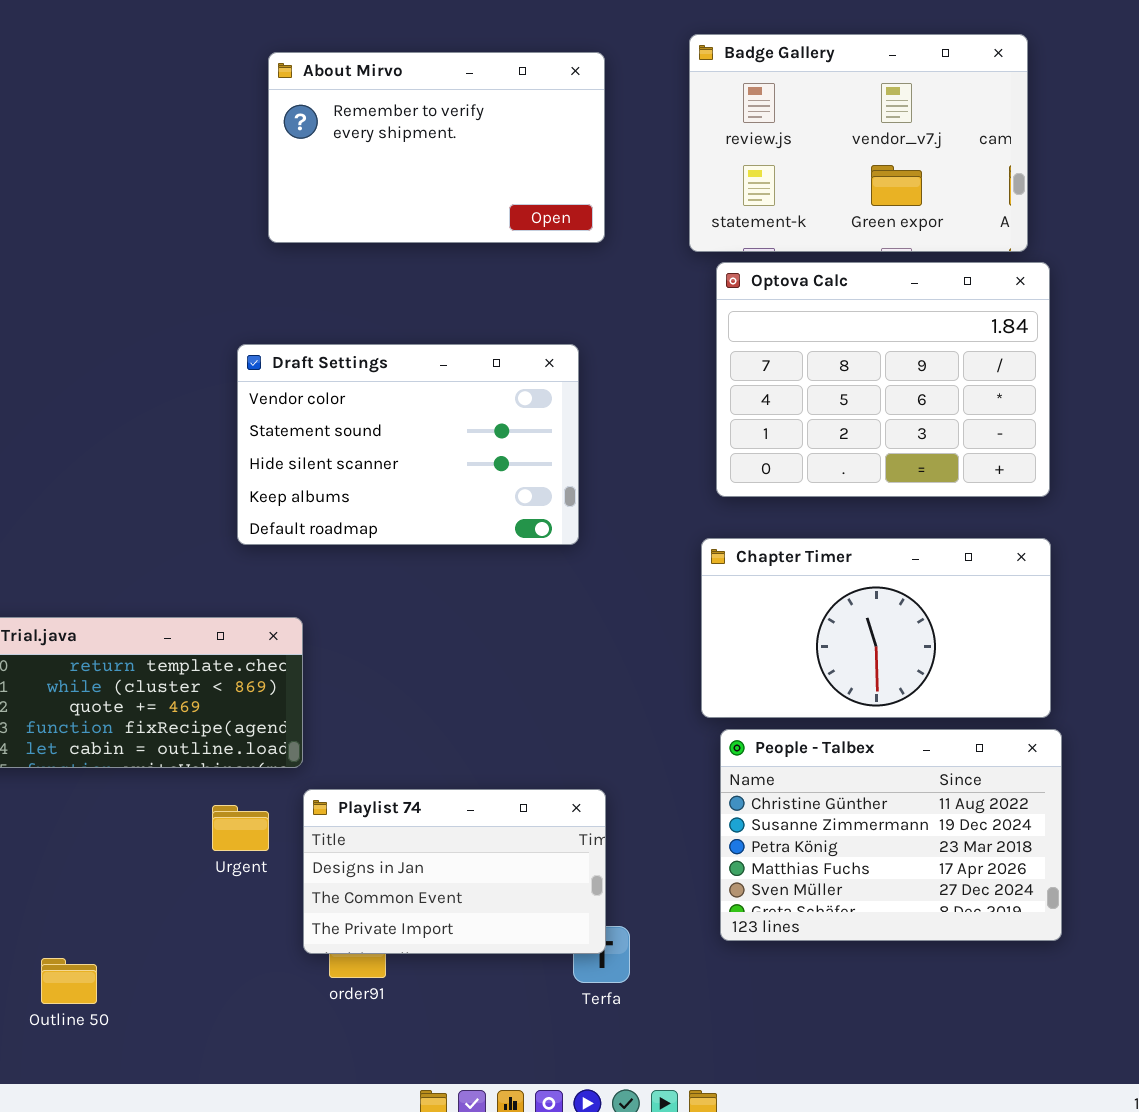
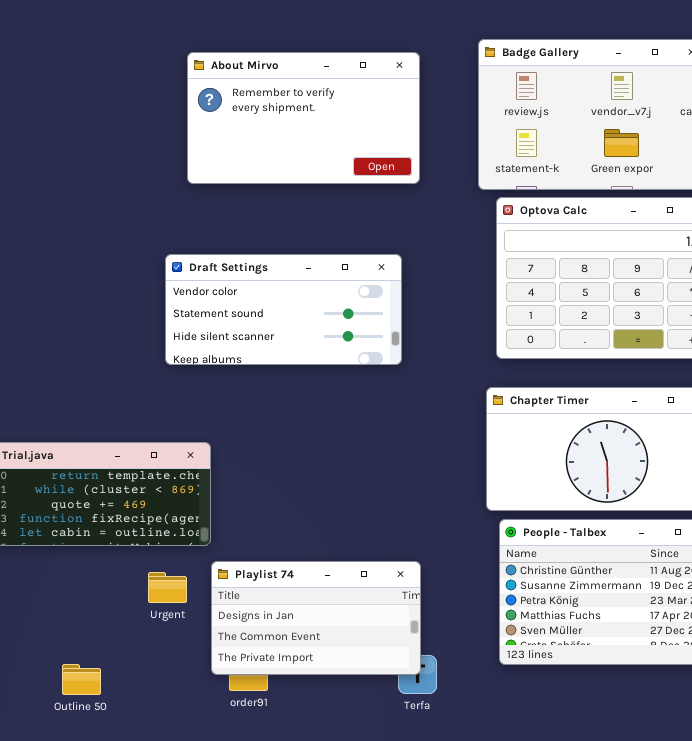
Draft Settings: [237,344,579,545] -> [165,254,402,365], resized
Outline 50: [41,958,97,1004] -> [62,664,101,695], moved

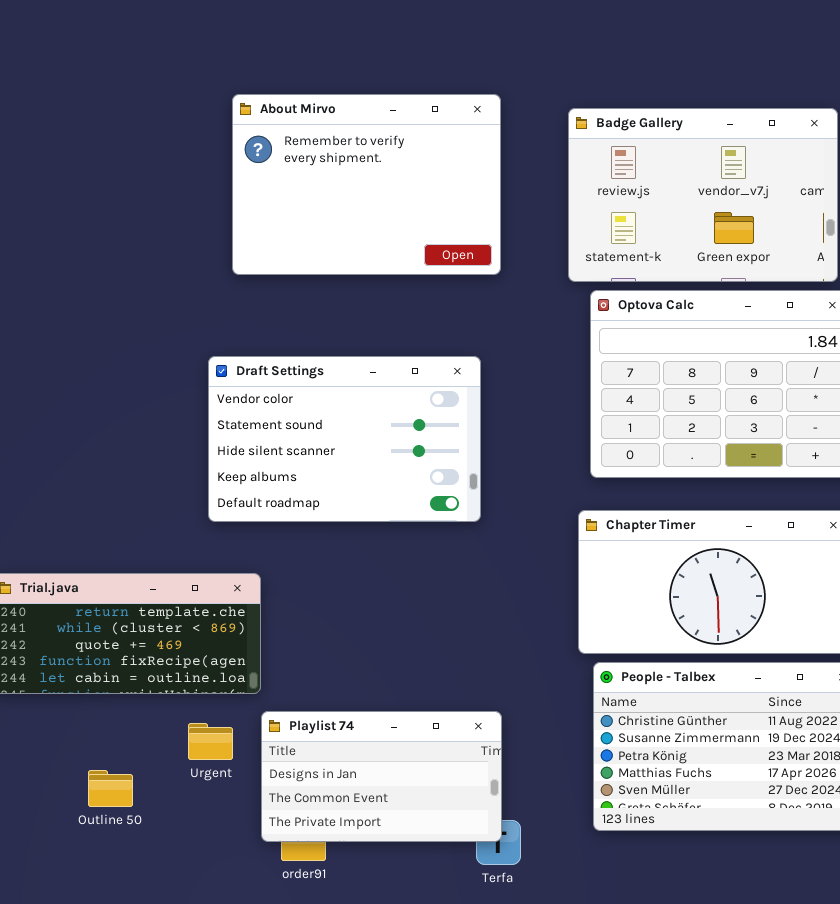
About Mirvo: [187,52,420,184] -> [232,94,501,275], resized
Draft Settings: [165,254,402,365] -> [208,356,481,522], resized
Outline 50: [62,664,101,695] -> [88,770,133,807], moved

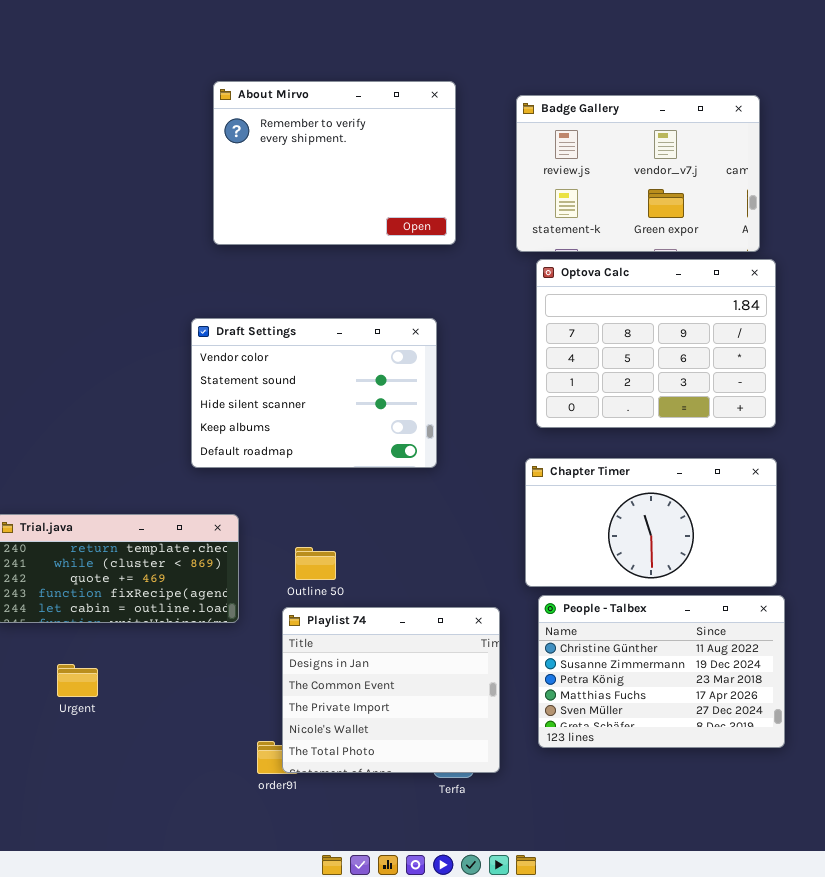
Playlist 74: [261,711,502,842] -> [282,607,500,773], moved, resized
Urgent: [188,723,233,760] -> [57,664,98,697], moved
Outline 50: [88,770,133,807] -> [295,547,336,580], moved

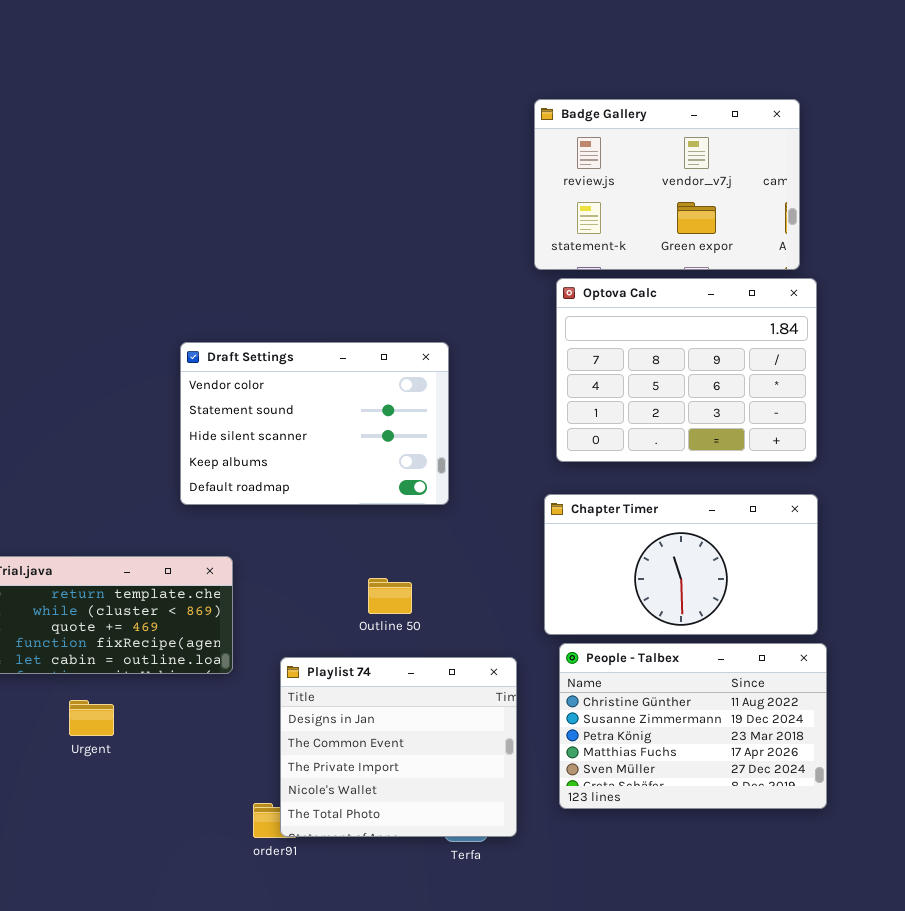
About Mirvo: [213,81,456,245] -> none, closed
Outline 50: [295,547,336,580] -> [368,578,412,614], moved
Urgent: [57,664,98,697] -> [69,700,114,736], moved

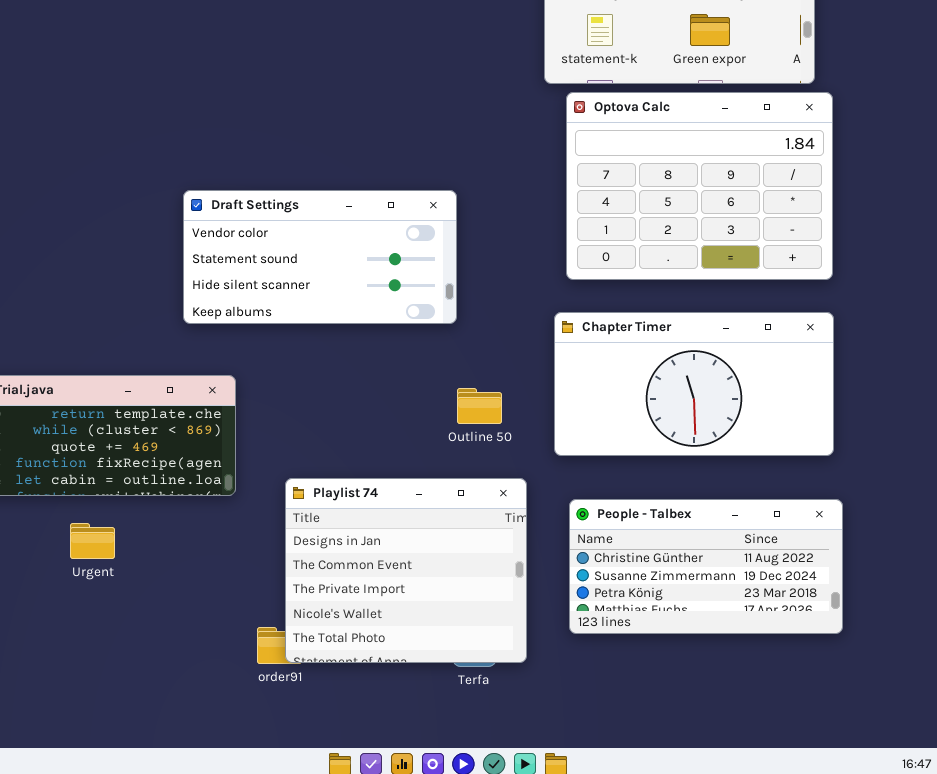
Draft Settings: [180,342,449,505] -> [183,190,457,324], resized
Outline 50: [368,578,412,614] -> [457,388,502,424], moved
People - Talbex: [559,643,827,809] -> [569,499,843,634], resized

